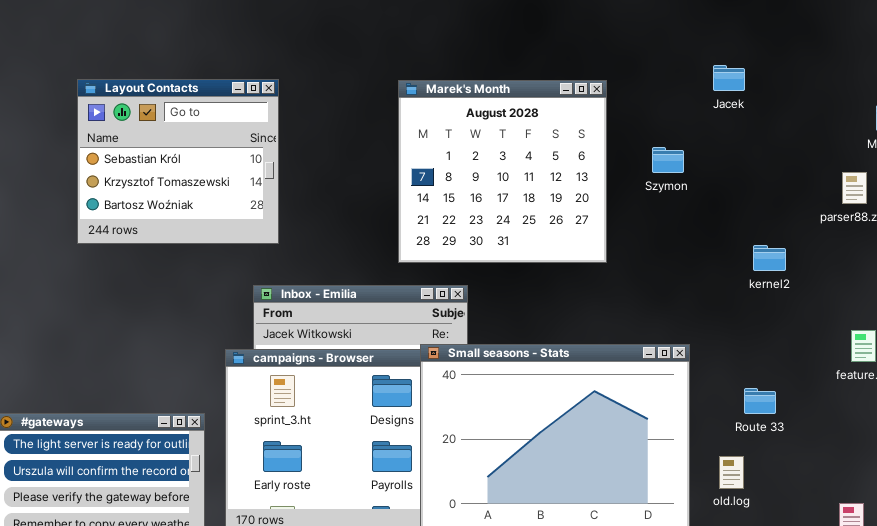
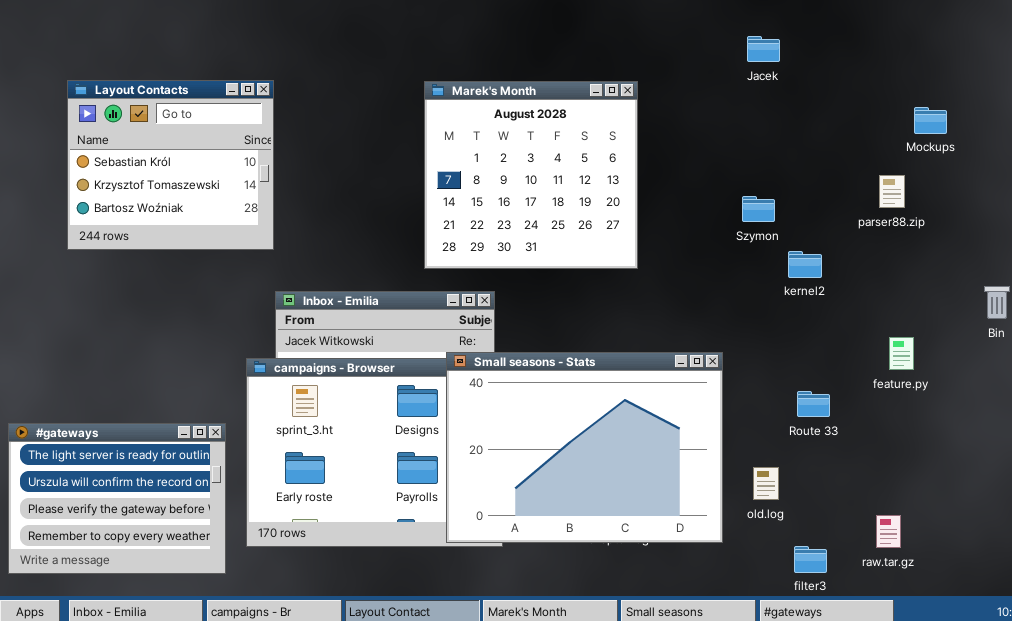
Jacek: [713,65,745,91] -> [747,36,780,62], moved
Layout Contacts: [77,79,279,244] -> [67,80,274,250], moved
Szymon: [652,147,684,173] -> [742,196,775,222], moved
Route 33: [744,388,776,414] -> [797,391,830,417], moved

